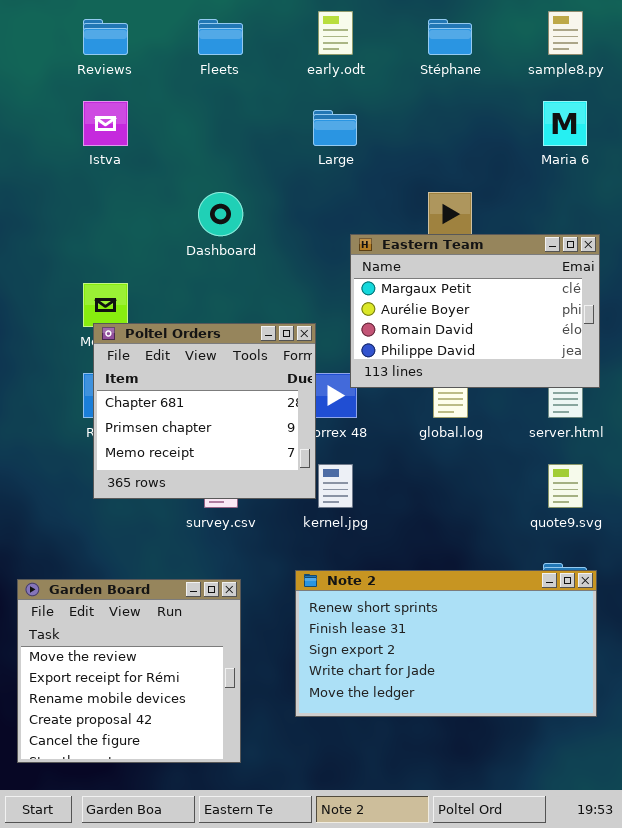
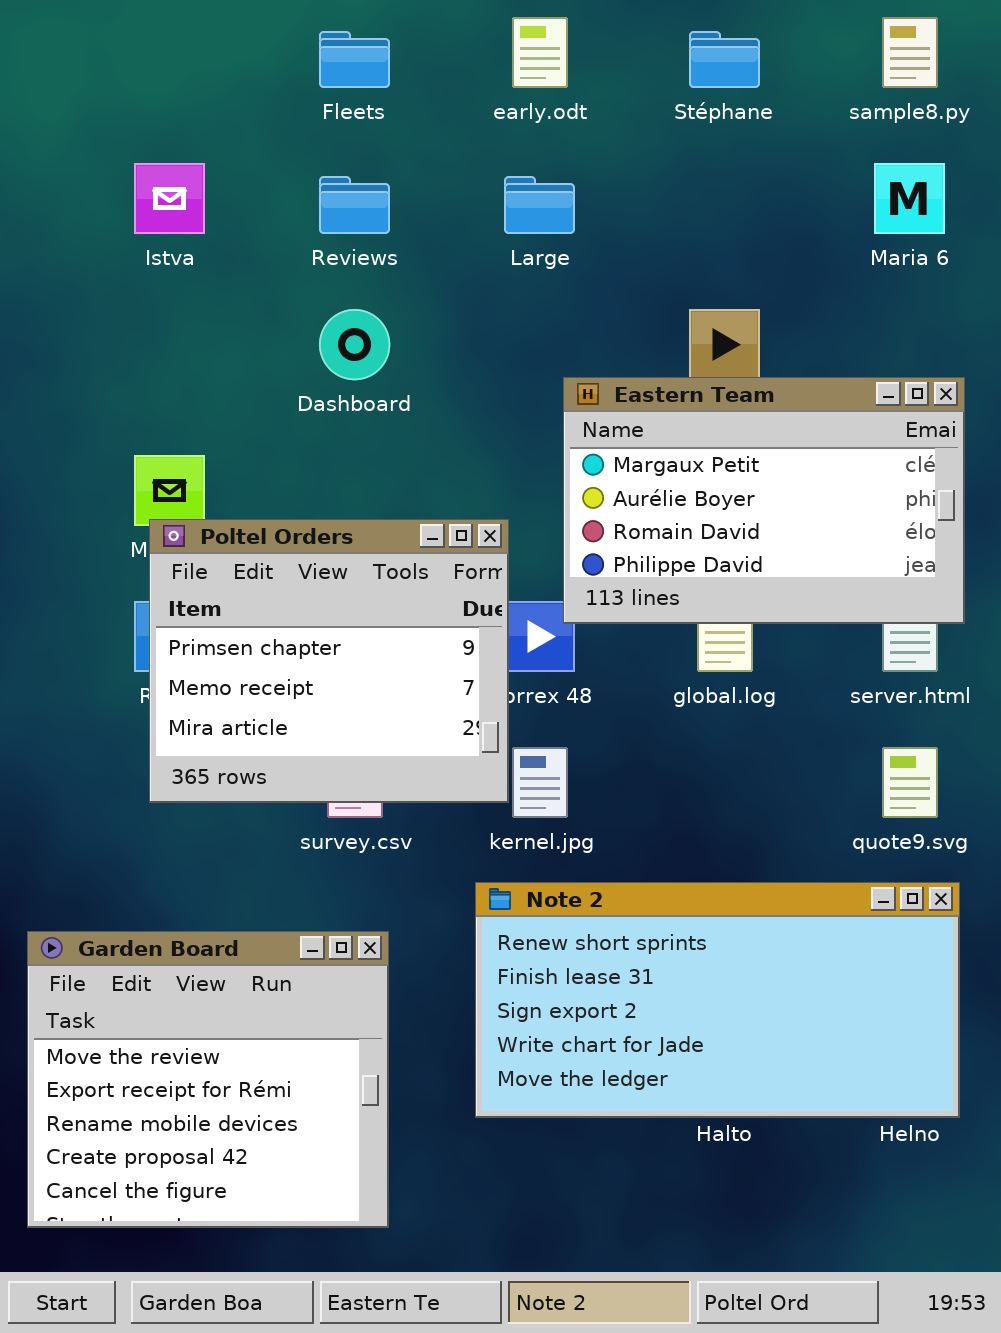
Reviews: [83,19,128,55] -> [319,176,390,234], moved
Poltel Orders: [93,323,316,499] -> [149,519,509,803], scrolled down 1 row
Note 2: [295,570,597,717] -> [475,882,960,1118], moved

